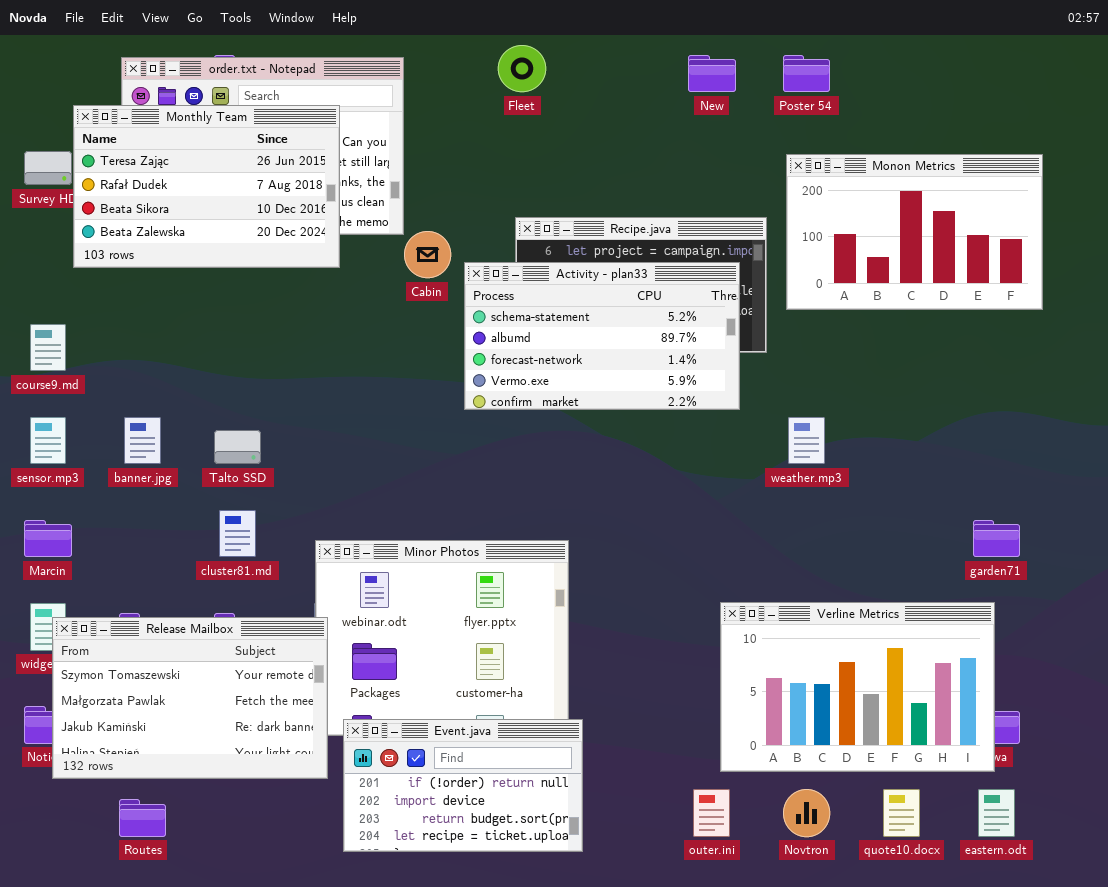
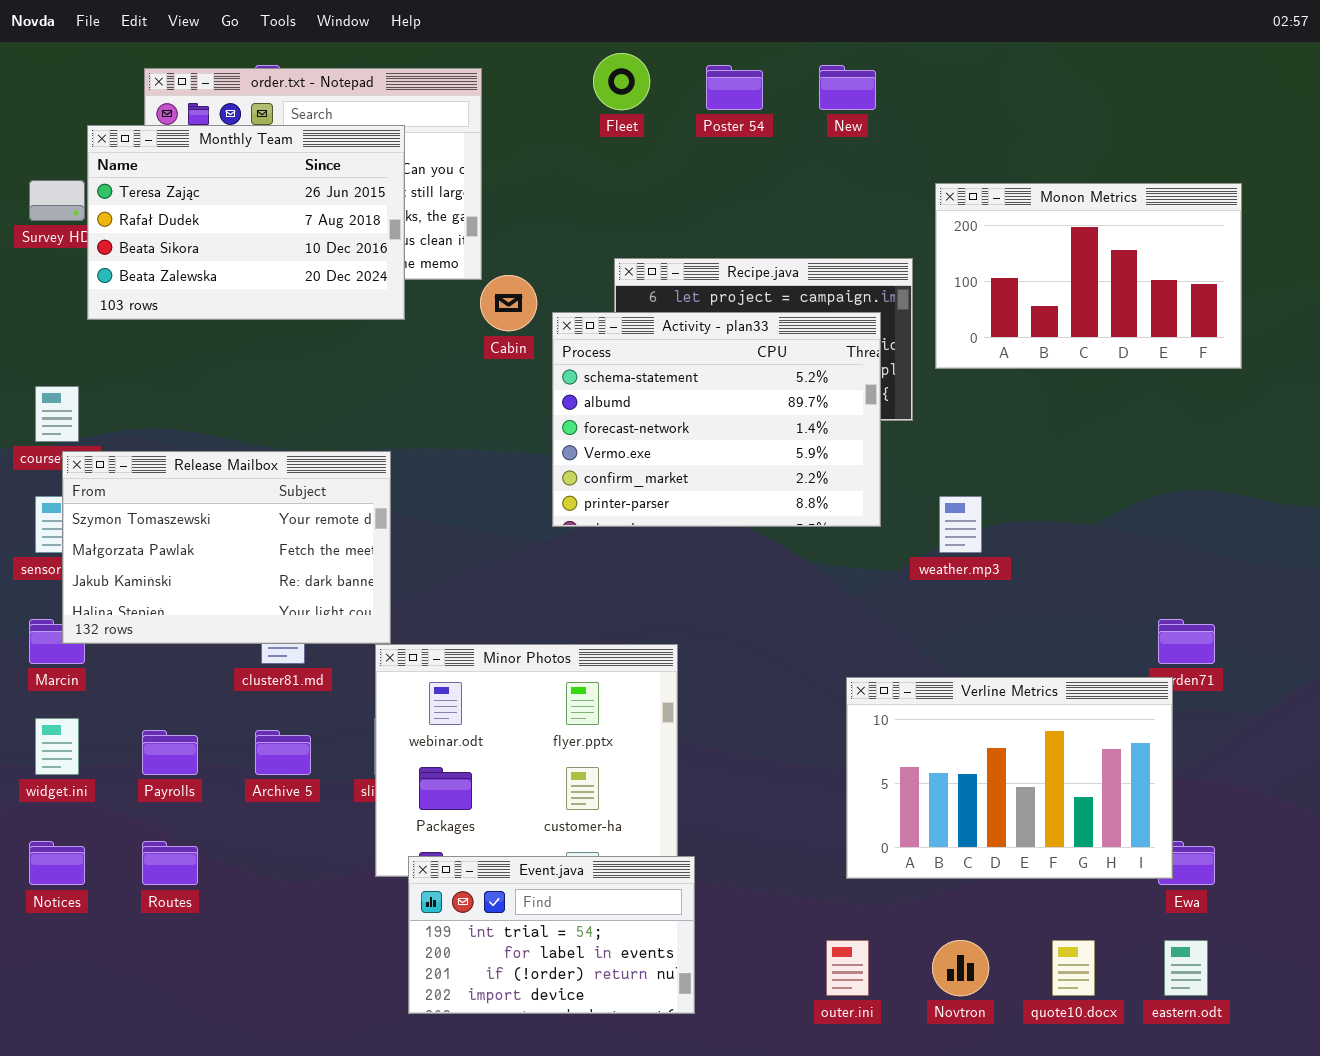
Poster 54: [783,55,830,92] -> [706,65,763,110], moved
Activity - plan33: [464,262,740,410] -> [552,312,881,527], resized
Verline Metrics: [720,602,995,772] -> [846,677,1173,879], moved
Release Mailbox: [52,617,328,779] -> [62,451,391,644], moved
Event.java: [343,719,583,852] -> [408,856,695,1014], scrolled up 2 rows
Routes: [119,799,166,837] -> [142,841,198,885], moved

